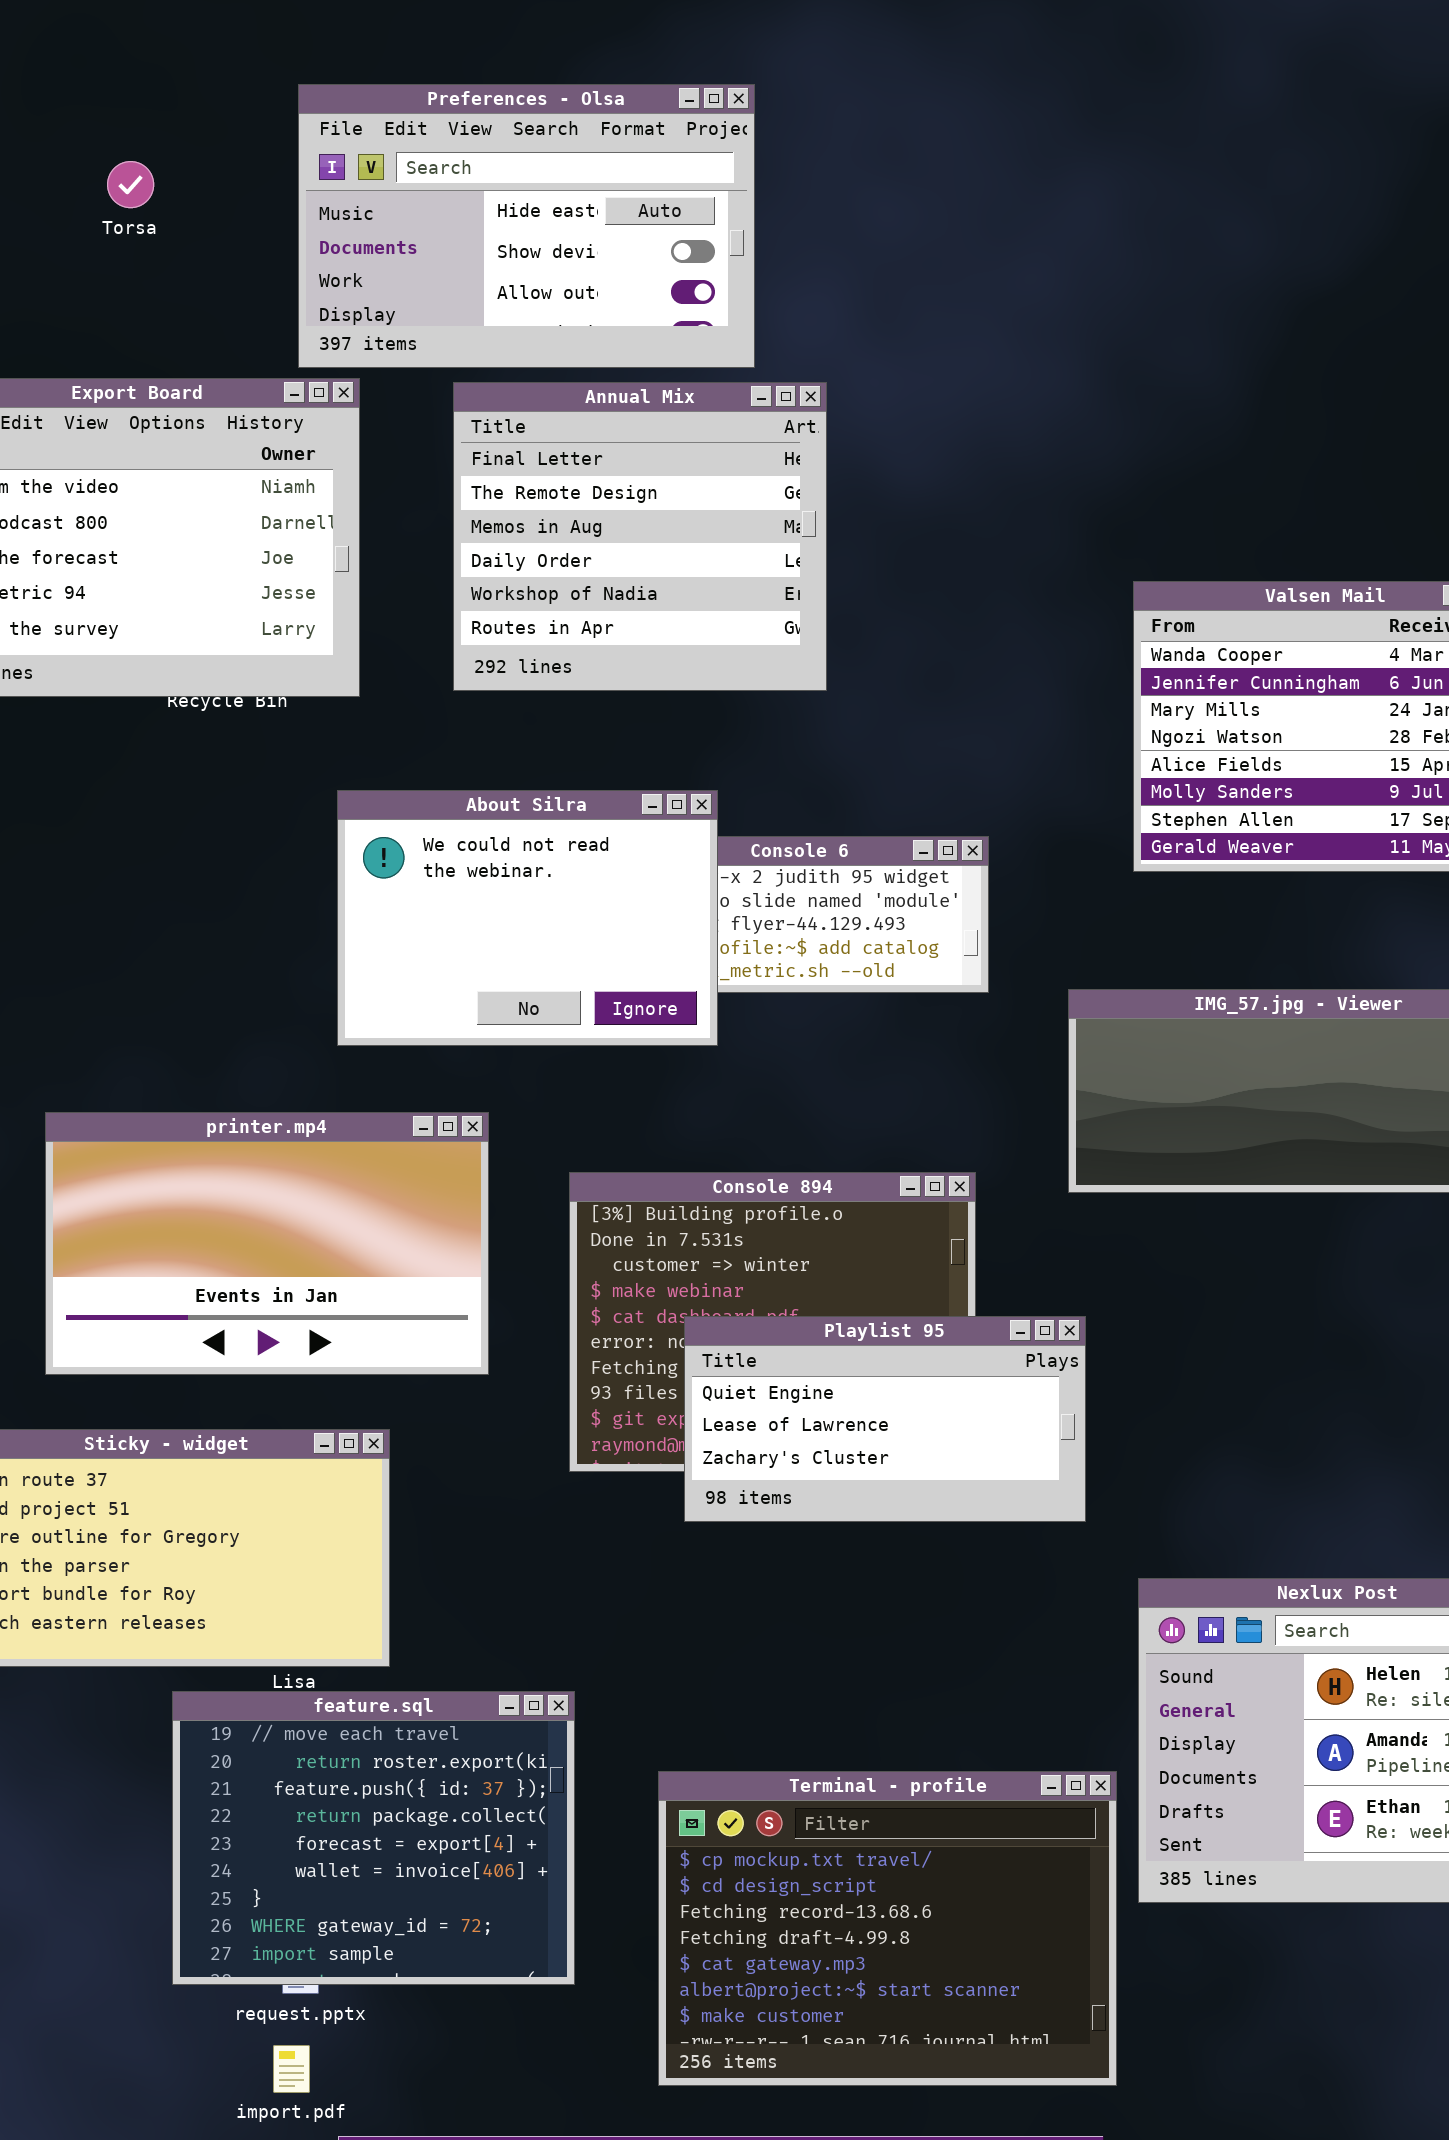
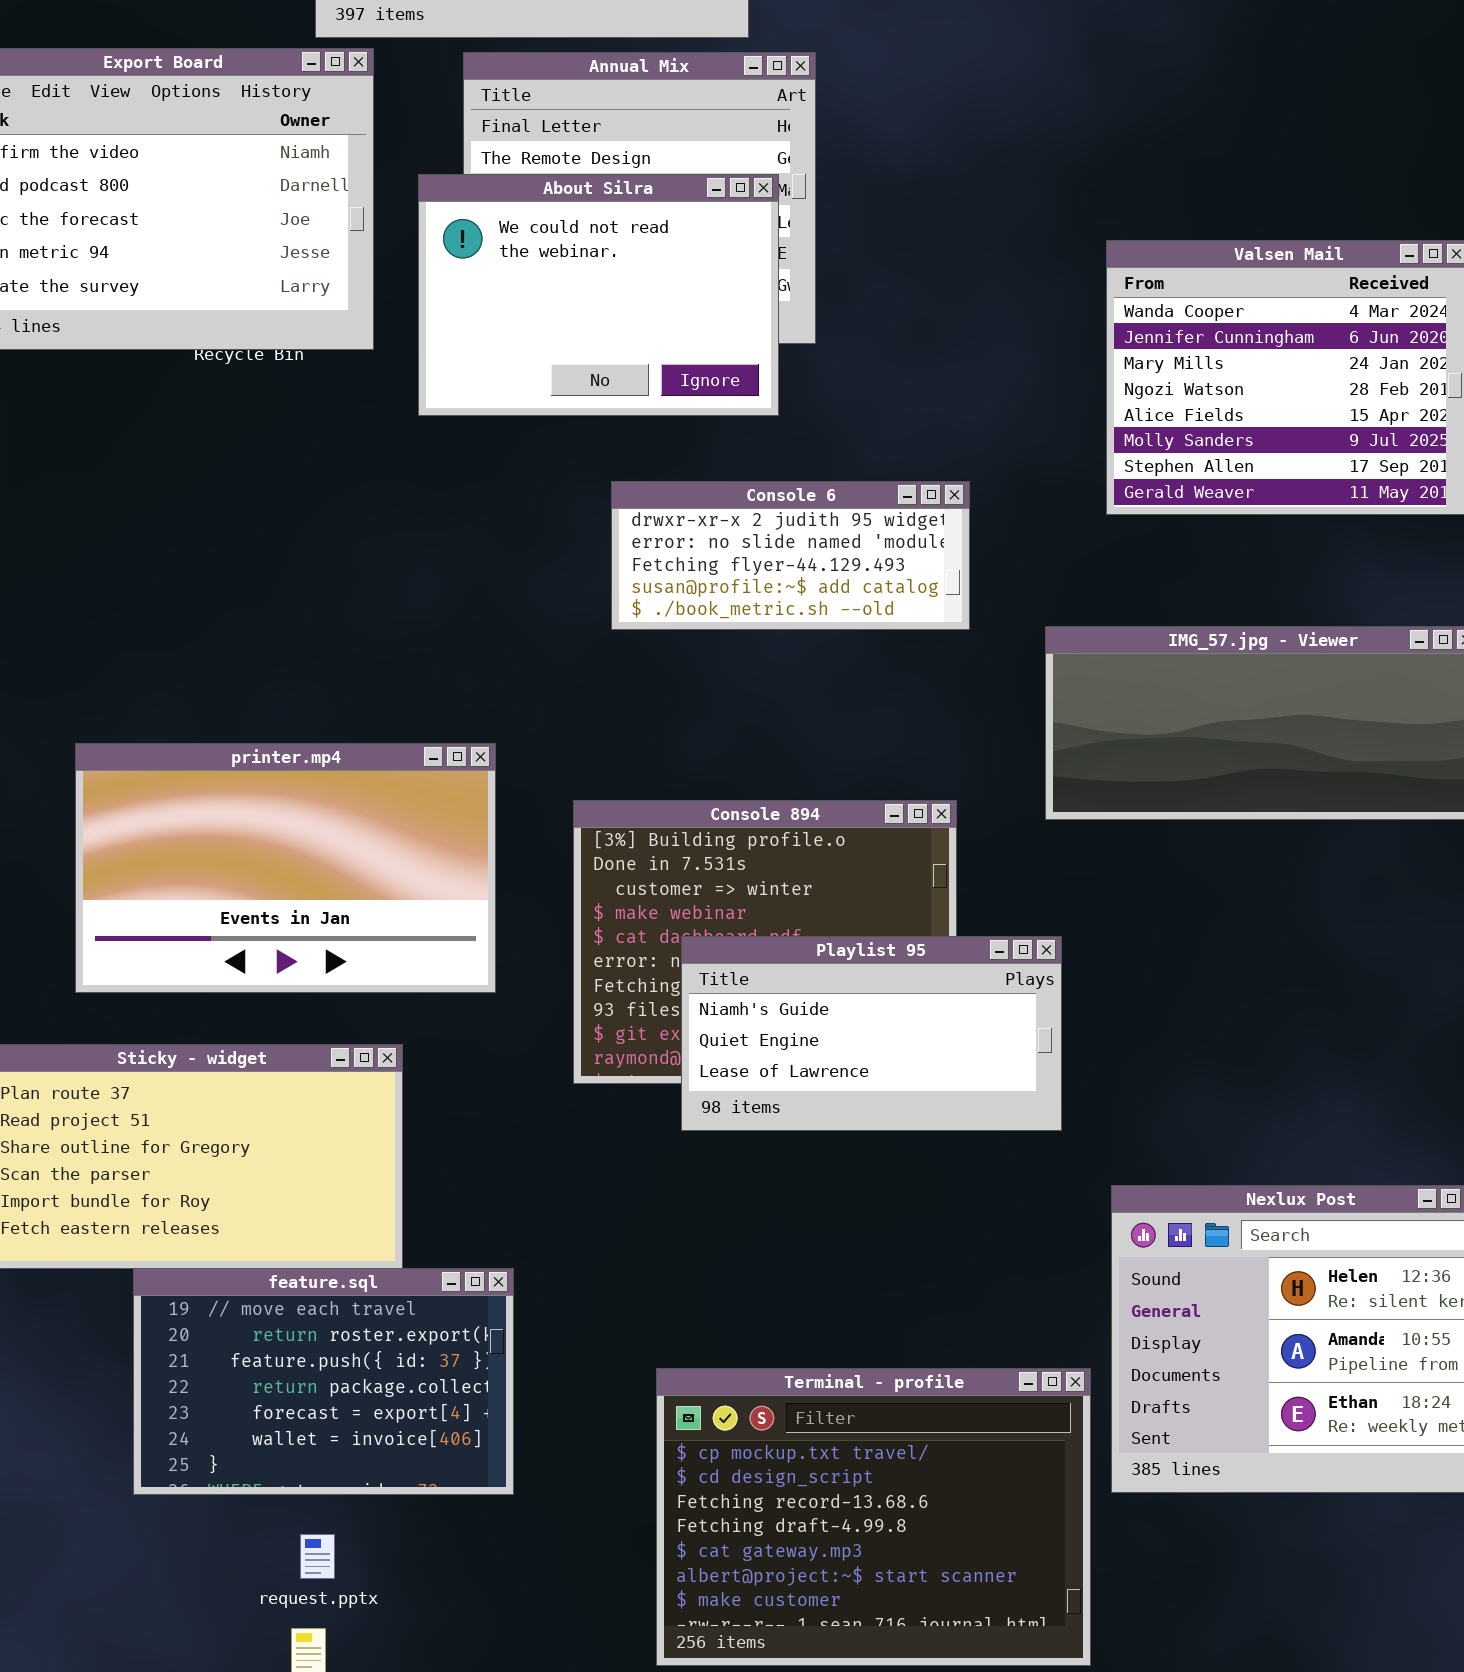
About Silra: [337,790,718,1046] -> [418,174,779,416], moved
Playlist 95: [684,1316,1086,1522] -> [681,936,1062,1131], scrolled up 1 row
feature.sql: [172,1691,575,1985] -> [133,1268,514,1495], moved, resized

